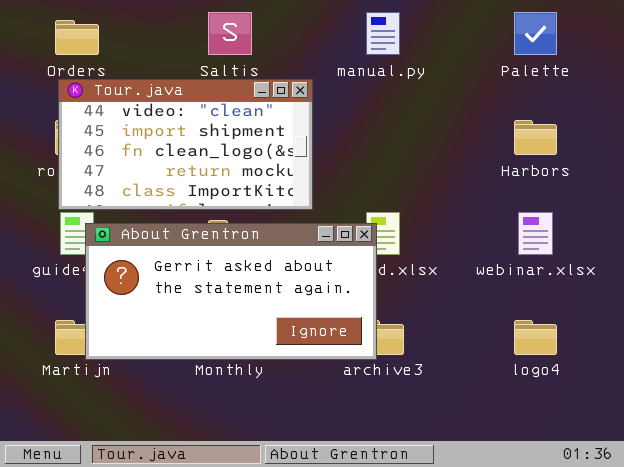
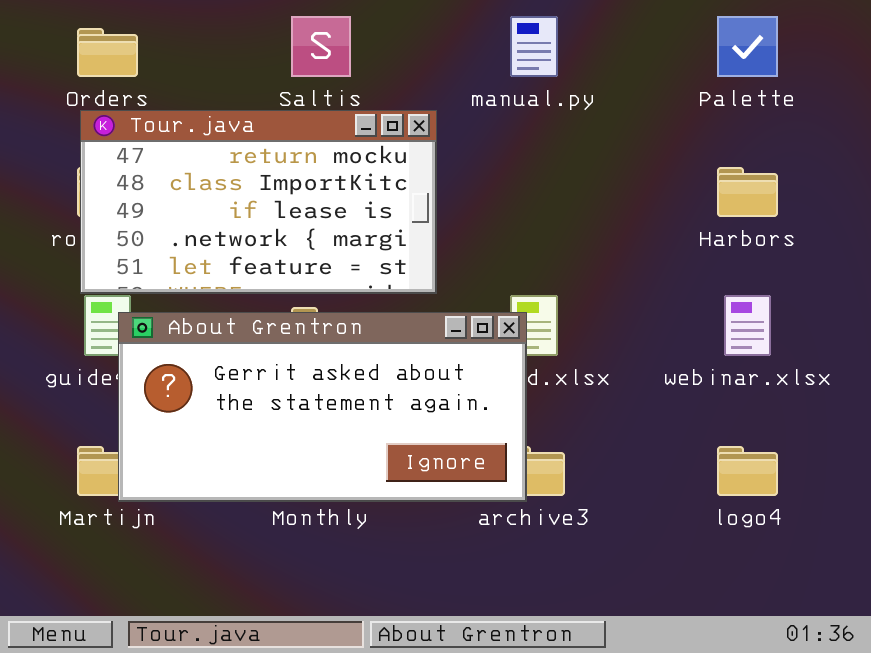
Tour.java: [58,79,313,210] -> [80,110,437,294], scrolled down 3 rows

